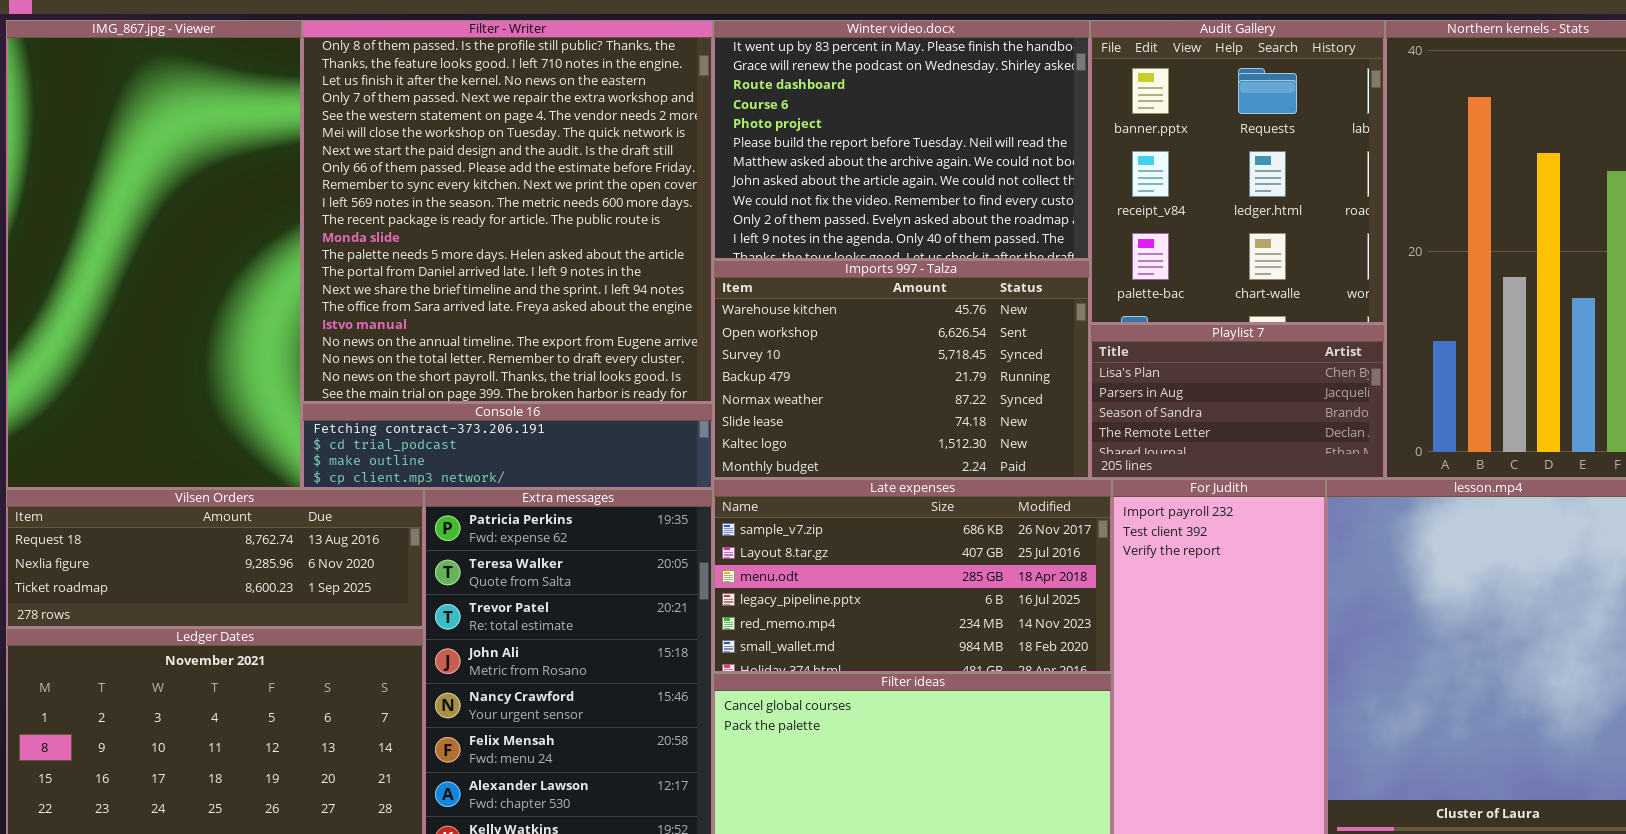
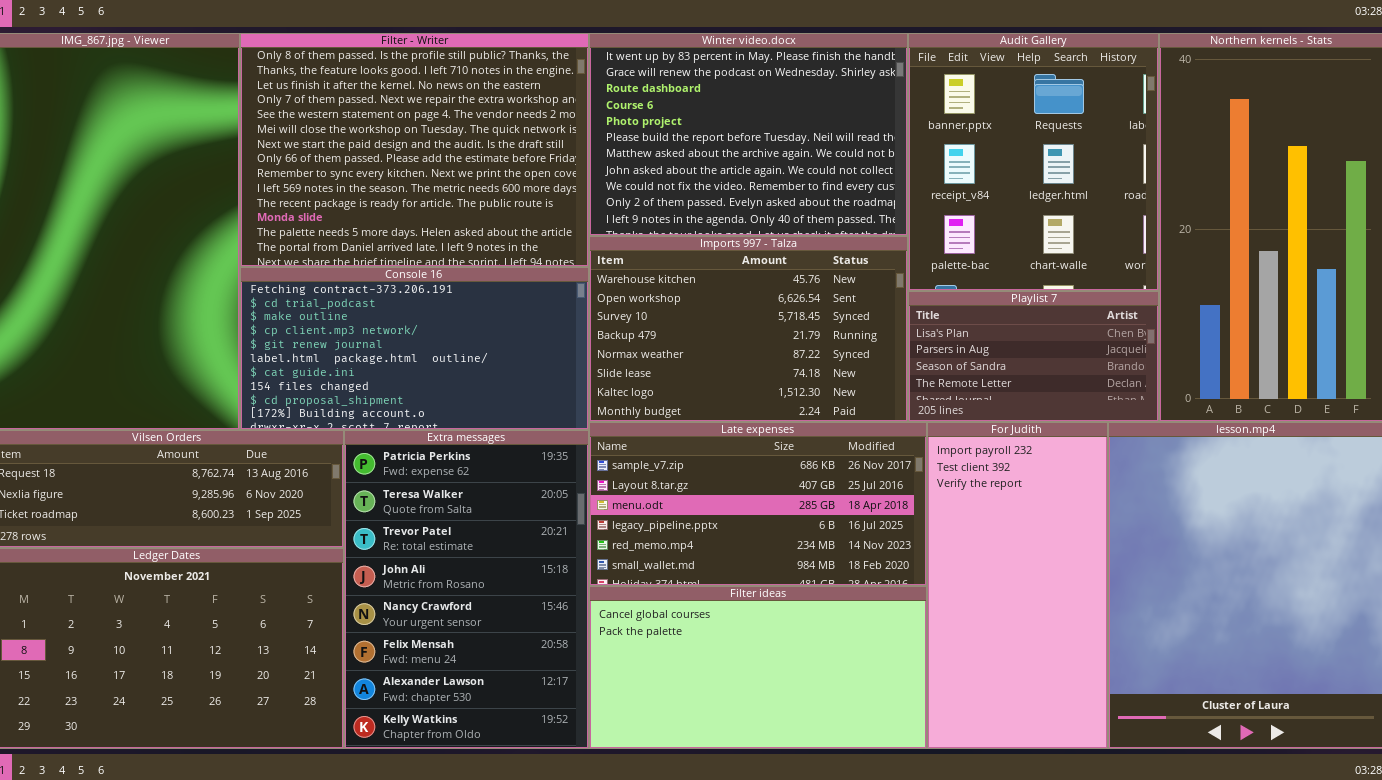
Filter - Writer: [302,20,713,403] -> [240,33,589,267], resized
Console 16: [302,403,713,489] -> [240,267,589,430], resized

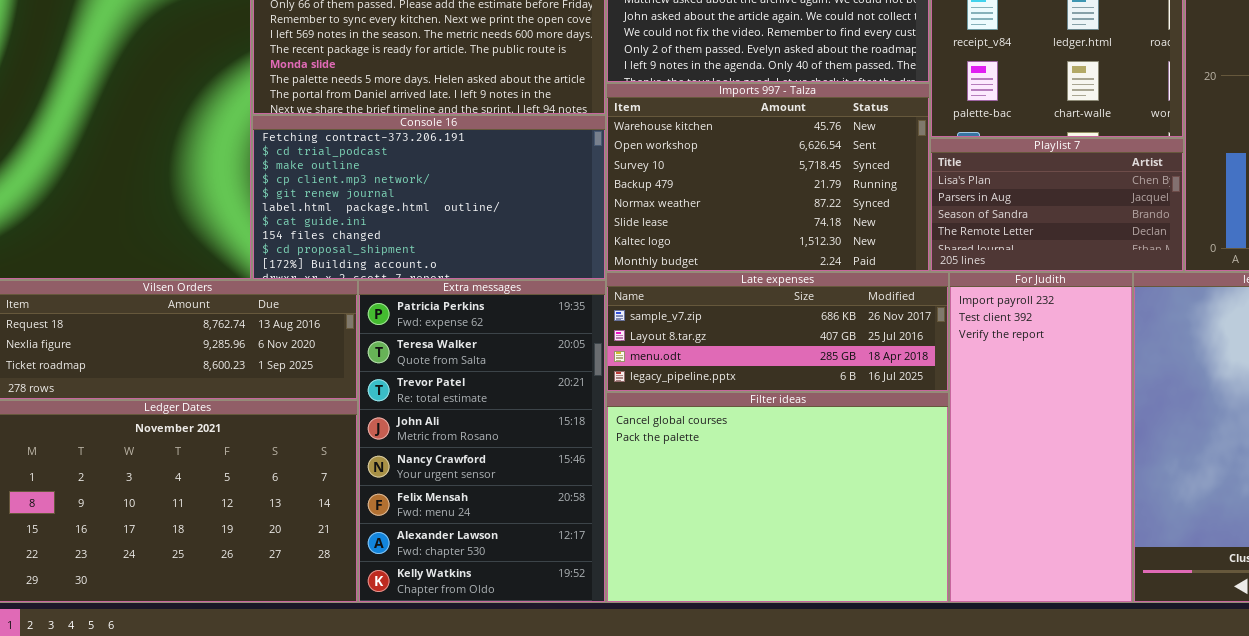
Late expenses: [589,422,927,586] -> [606,272,949,392], resized
Filter ideas: [589,586,927,749] -> [606,392,949,603], resized

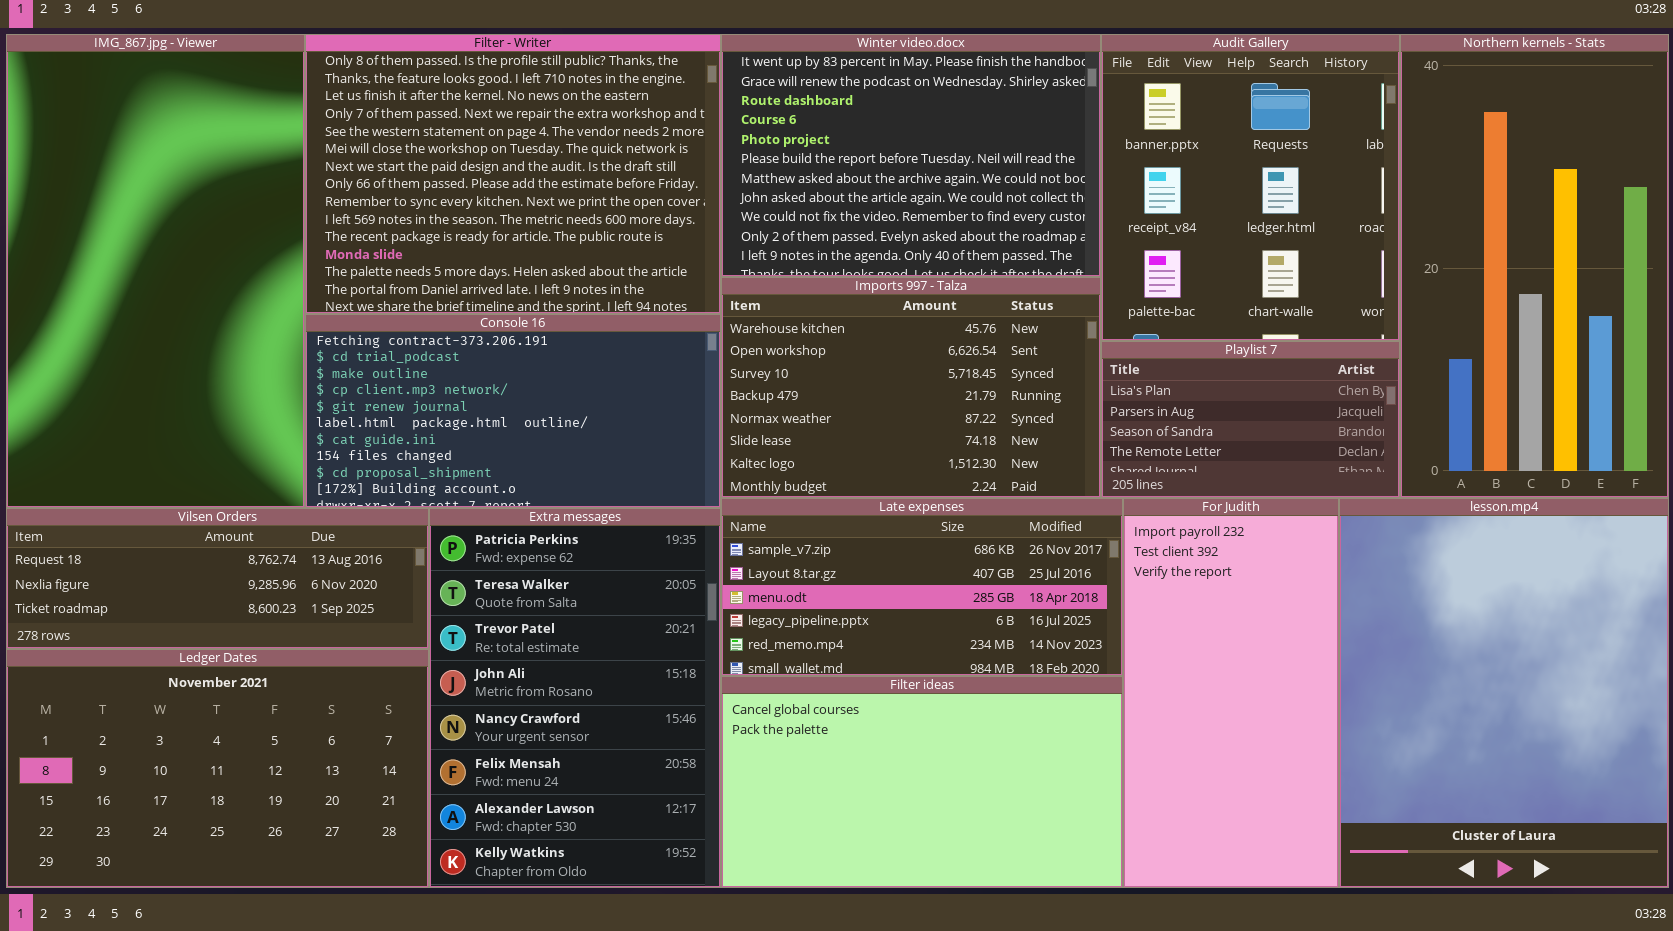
Late expenses: [606,272,949,392] -> [721,498,1123,676], resized
Filter ideas: [606,392,949,603] -> [721,676,1123,888], resized

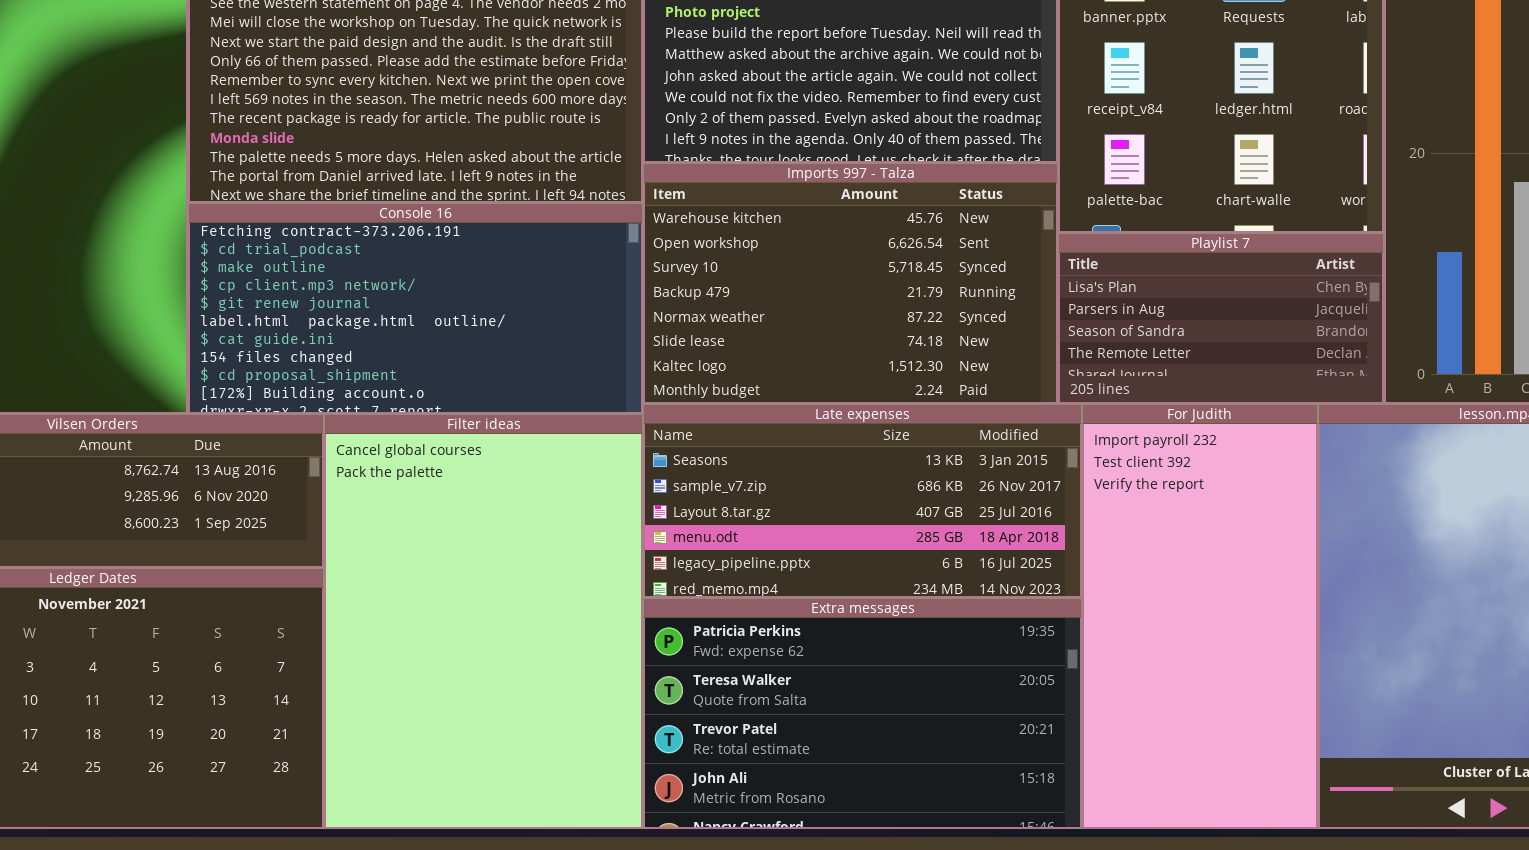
Late expenses: [721,498,1123,676] -> [643,404,1082,598], scrolled up 1 row
Extra messages: [429,508,721,888] -> [643,598,1082,829], moved, resized
Filter ideas: [721,676,1123,888] -> [324,414,643,829], moved, resized

